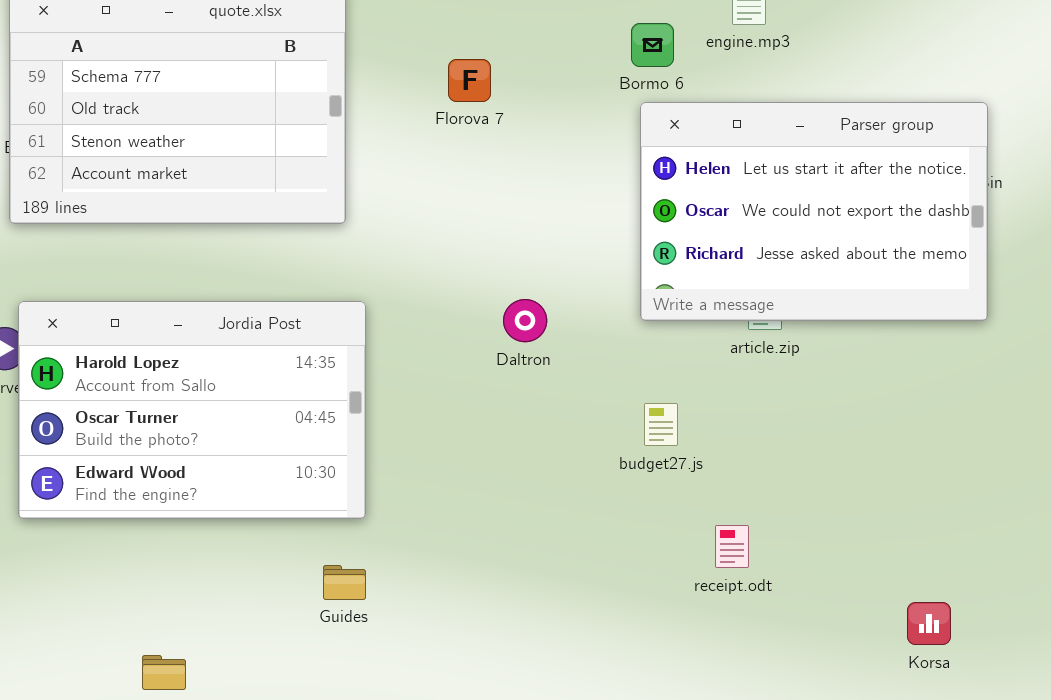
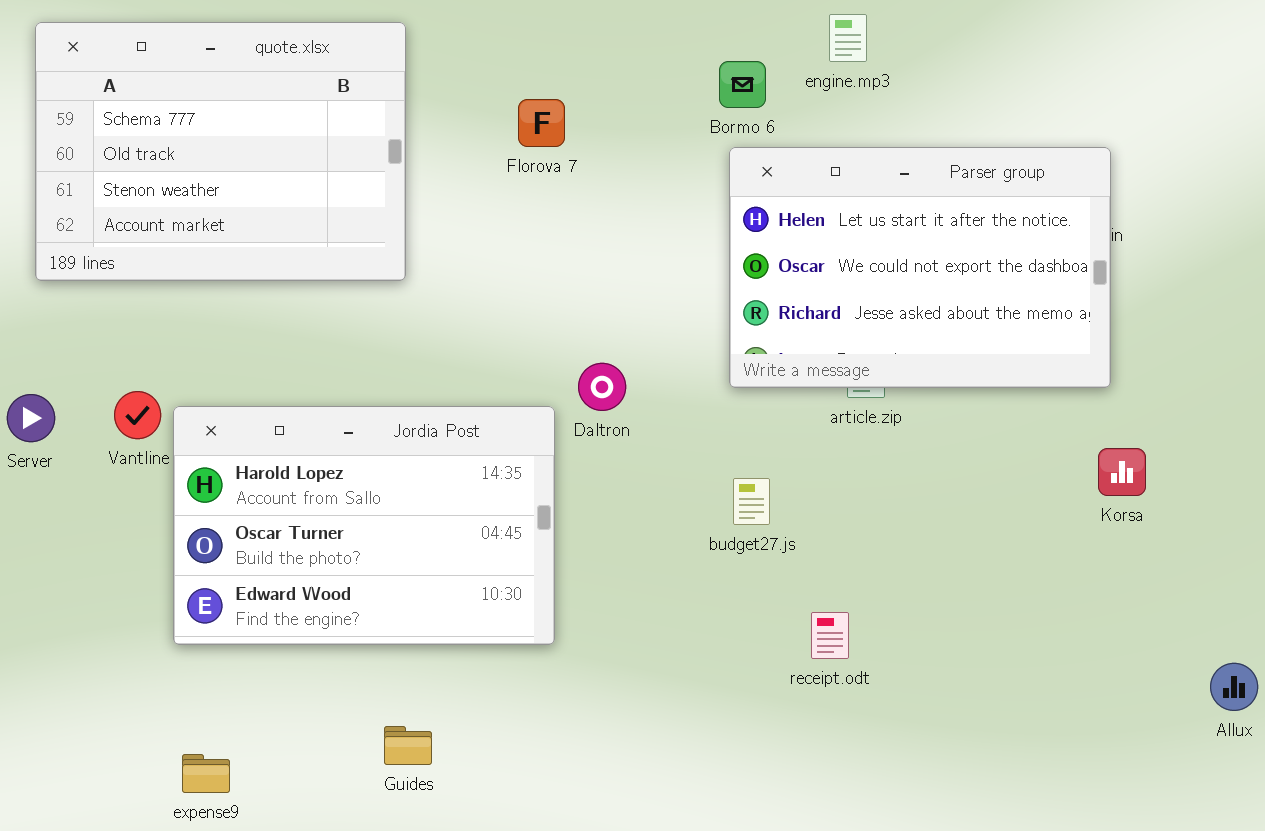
Jordia Post: [18,301,366,519] -> [173,406,555,645], moved
Guides: [323,565,366,600] -> [384,726,432,765], moved
Korsa: [907,602,951,645] -> [1098,448,1146,496], moved

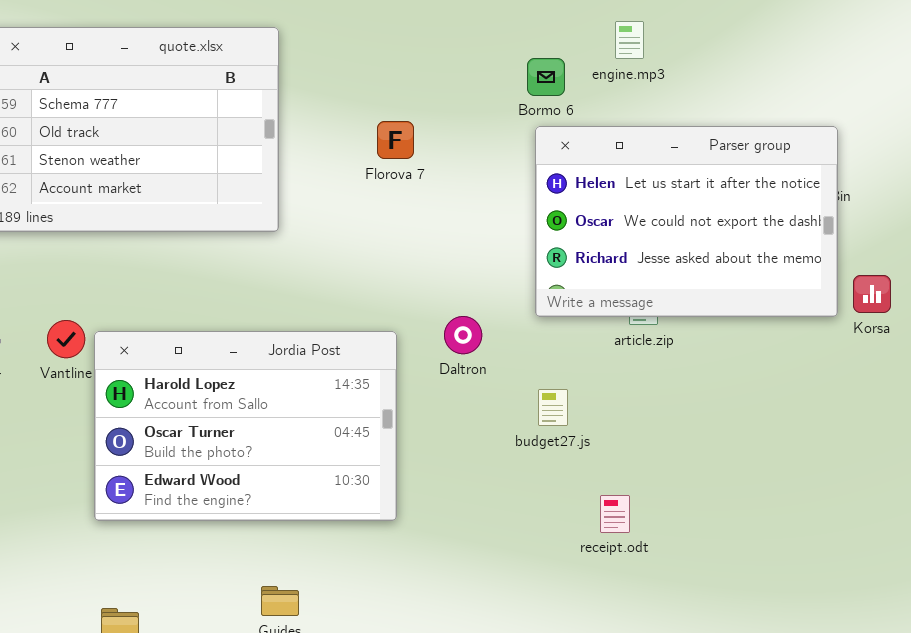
Florova 7: [518,99,565,147] -> [377,121,414,159], moved
Daltron: [578,363,626,411] -> [444,316,482,354], moved
Korsa: [1098,448,1146,496] -> [853,275,891,313], moved

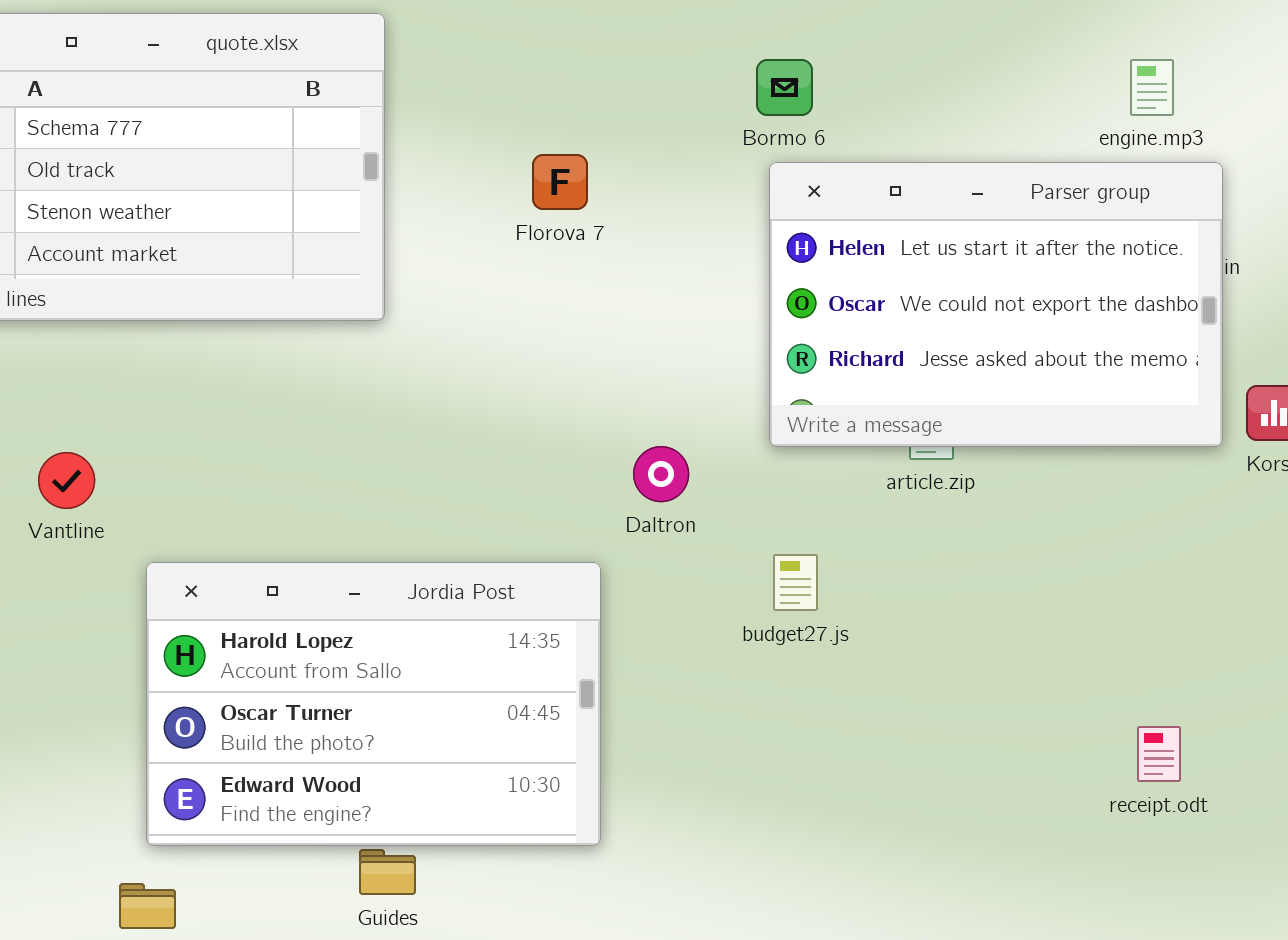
engine.mp3: [615,21,644,59] -> [1130,59,1174,116], moved
Jordia Post: [94,331,397,521] -> [146,562,601,846], moved
receipt.odt: [600,495,630,533] -> [1137,726,1181,782], moved

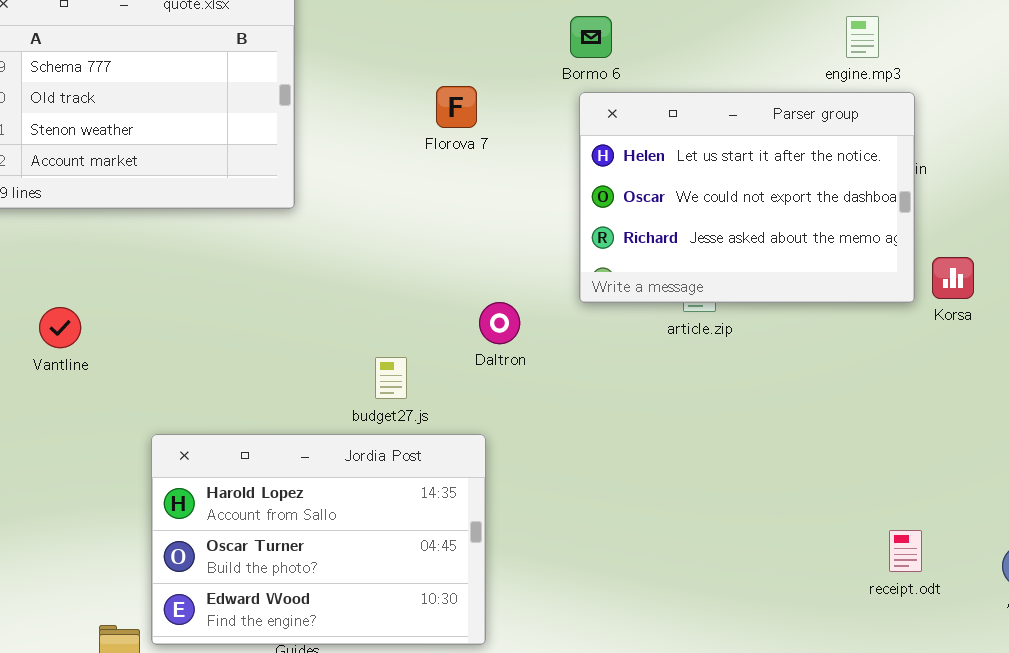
Florova 7: [532,154,588,210] -> [436,86,477,128], moved
budget27.js: [773,554,818,611] -> [375,357,407,399], moved
Jordia Post: [146,562,601,846] -> [151,434,486,645], moved
receipt.odt: [1137,726,1181,782] -> [889,530,922,572], moved

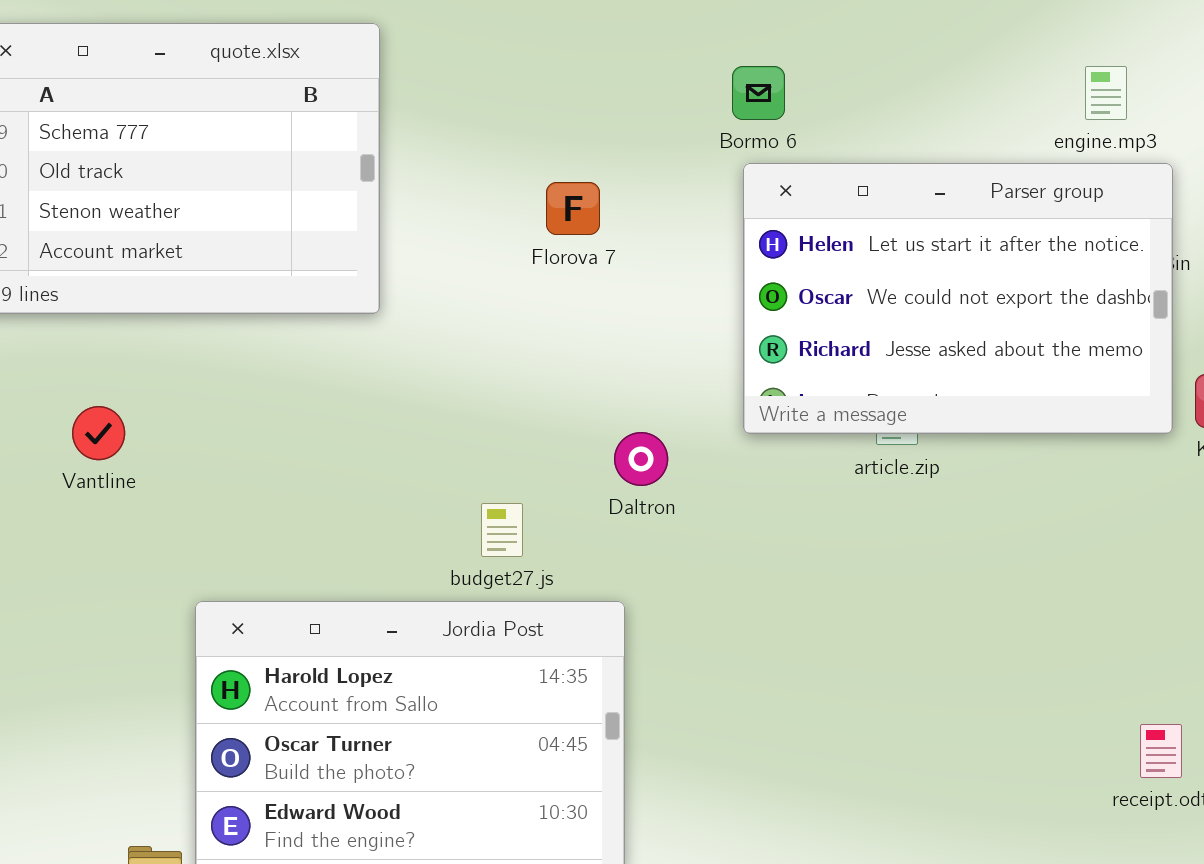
Florova 7: [436,86,477,128] -> [546,182,600,235], moved
Vantline: [39,307,81,348] -> [72,406,125,460], moved

